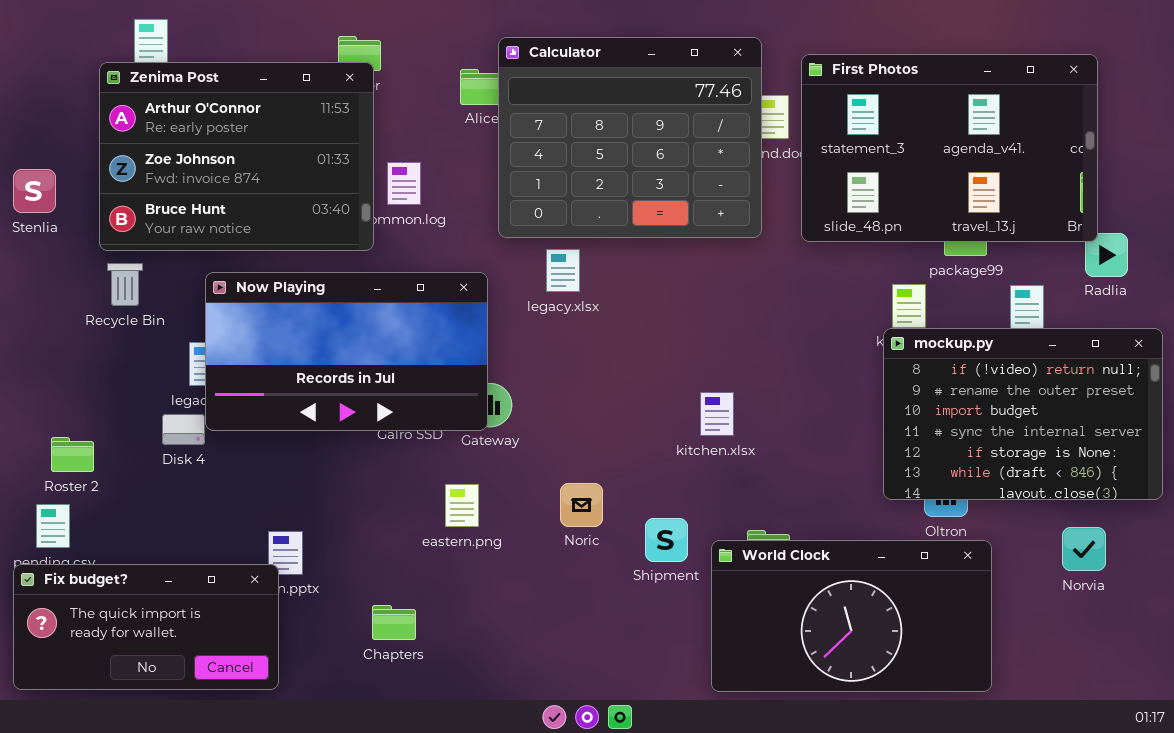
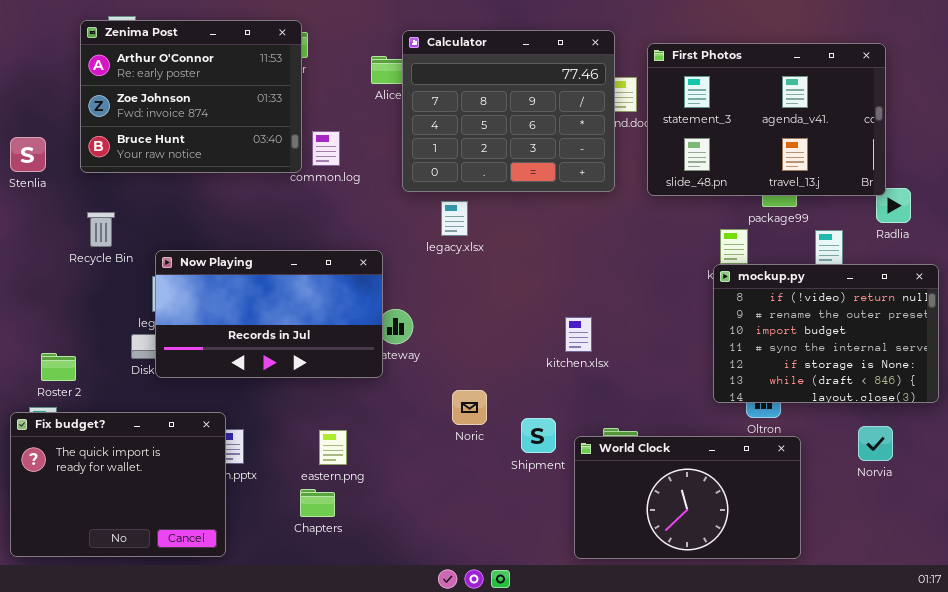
Zenima Post: [99,62,374,251] -> [80,20,302,173], moved
Now Playing: [205,272,488,431] -> [155,250,383,378], moved
eastern.png: [445,484,479,527] -> [319,430,347,465], moved
Fix budget?: [13,564,279,690] -> [10,412,226,557], resized

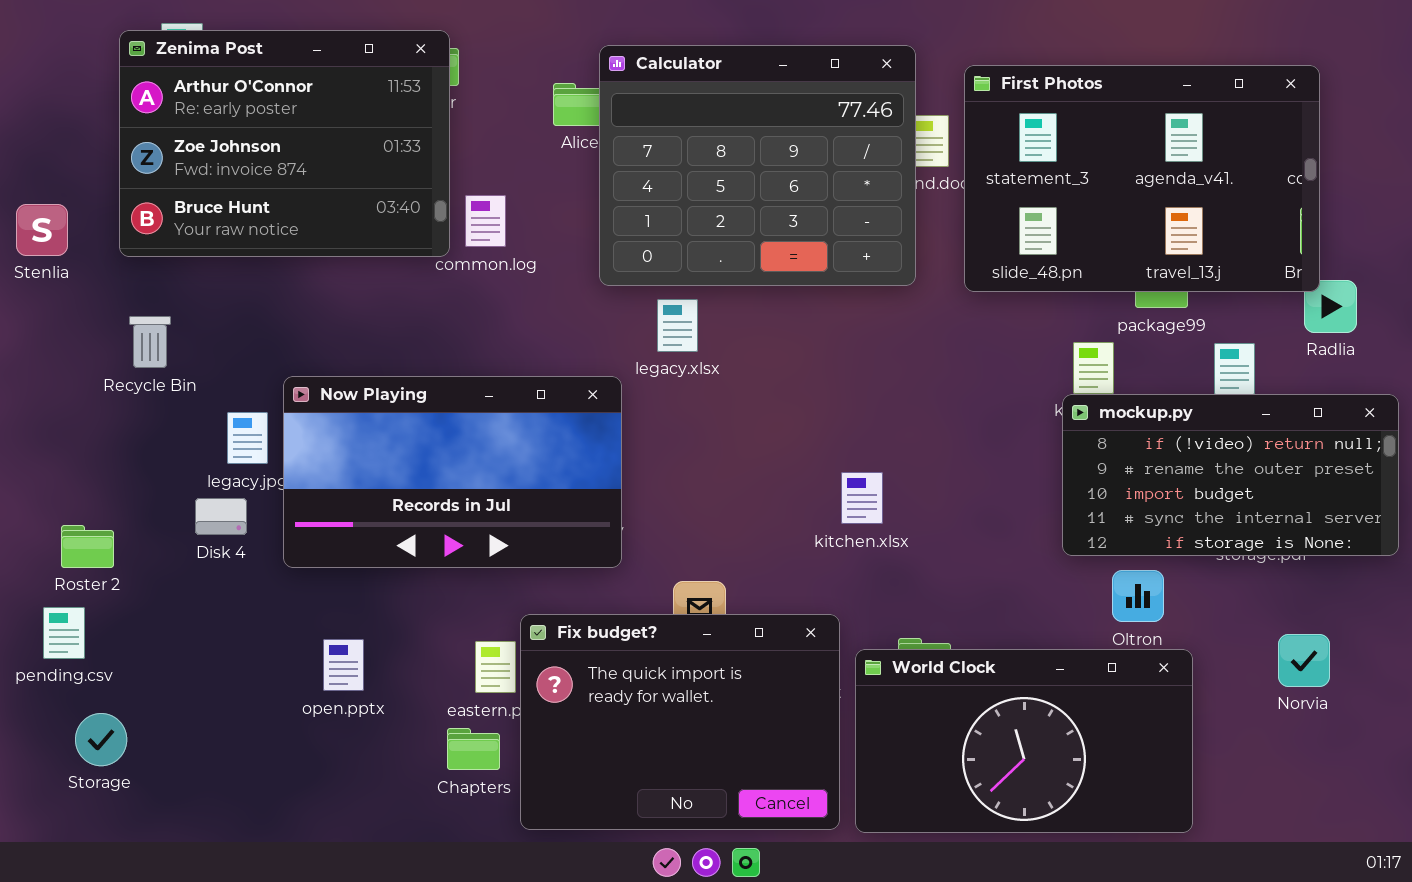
Now Playing: [155,250,383,378] -> [283,376,622,568], moved
mockup.py: [713,264,939,403] -> [1062,394,1399,556], resized
Fix budget?: [10,412,226,557] -> [520,614,840,830], moved

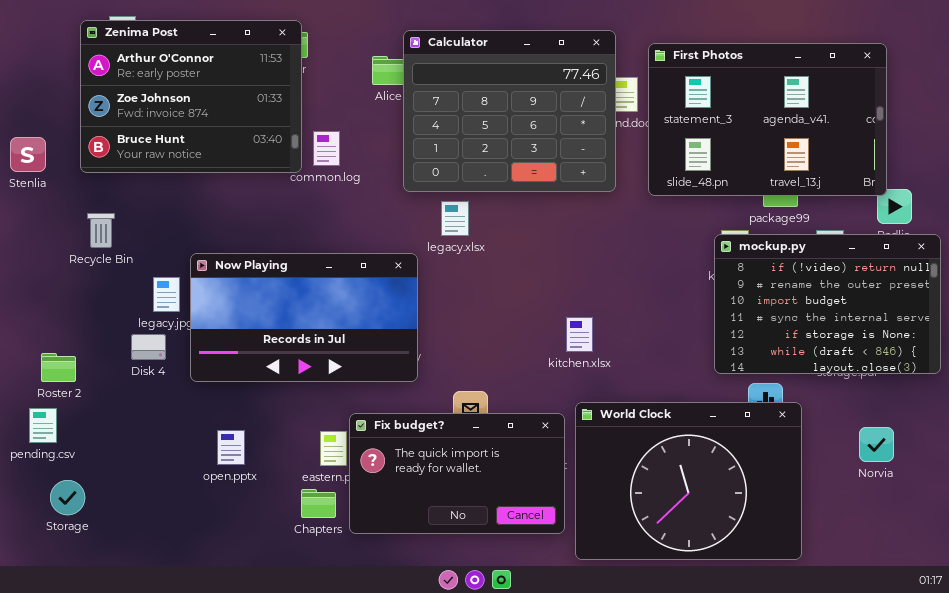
mockup.py: [1062,394,1399,556] -> [714,234,941,374], resized
Fix budget?: [520,614,840,830] -> [349,413,565,534], resized
World Clock: [855,649,1193,833] -> [575,402,802,560], resized

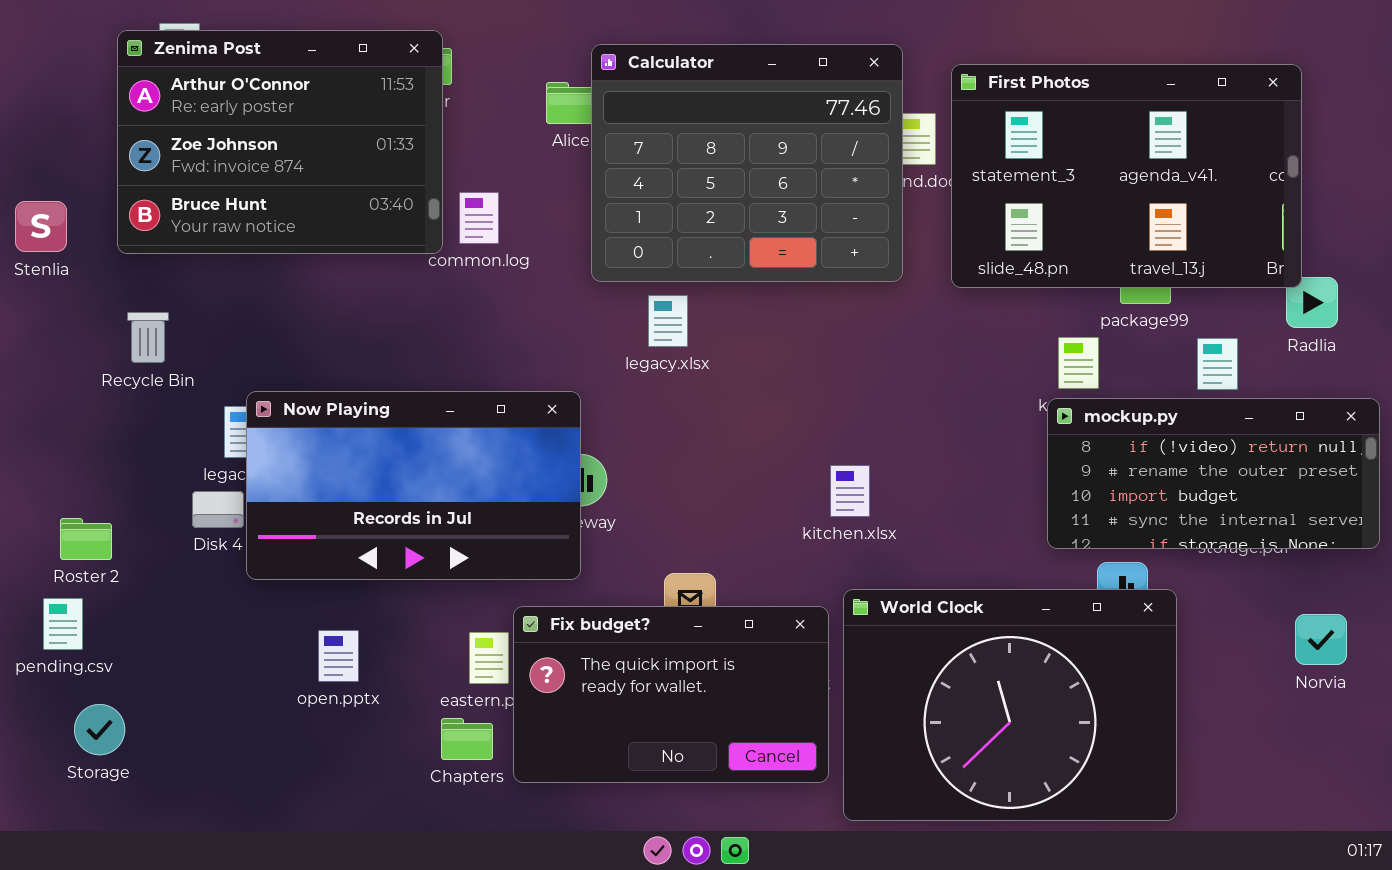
mockup.py: [714,234,941,374] -> [1047,398,1380,549], resized
Now Playing: [190,253,418,382] -> [246,391,581,580], moved
Norvia: [859,427,894,462] -> [1295,614,1347,665], moved

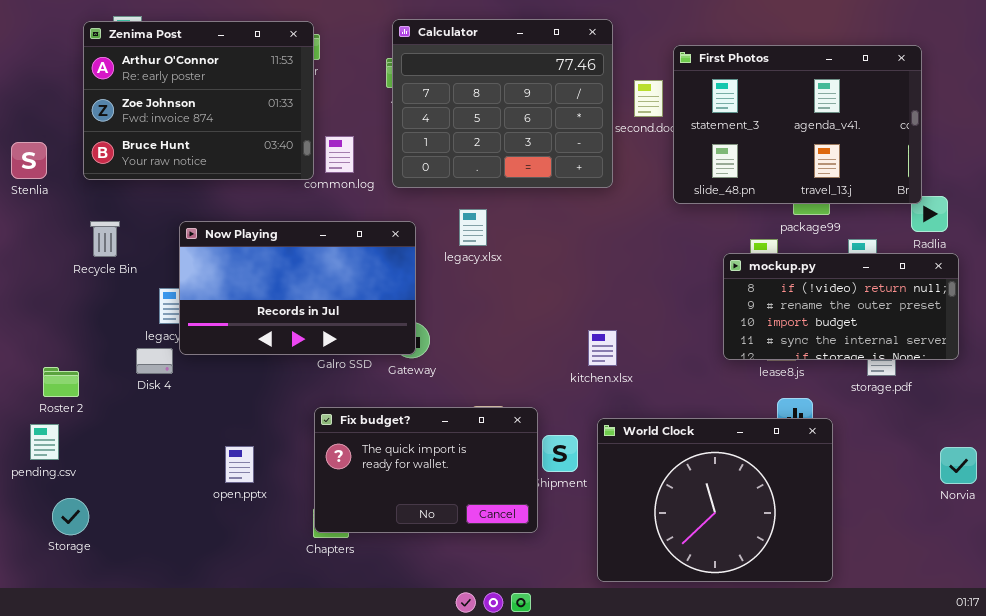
Calculator: [591,44,903,282] -> [392,19,613,188], moved
Now Playing: [246,391,581,580] -> [179,221,416,355], moved
mockup.py: [1047,398,1380,549] -> [723,253,959,360], moved
Fix budget?: [513,606,829,783] -> [314,407,538,533], moved
Norvia: [1295,614,1347,665] -> [940,447,977,484], moved

